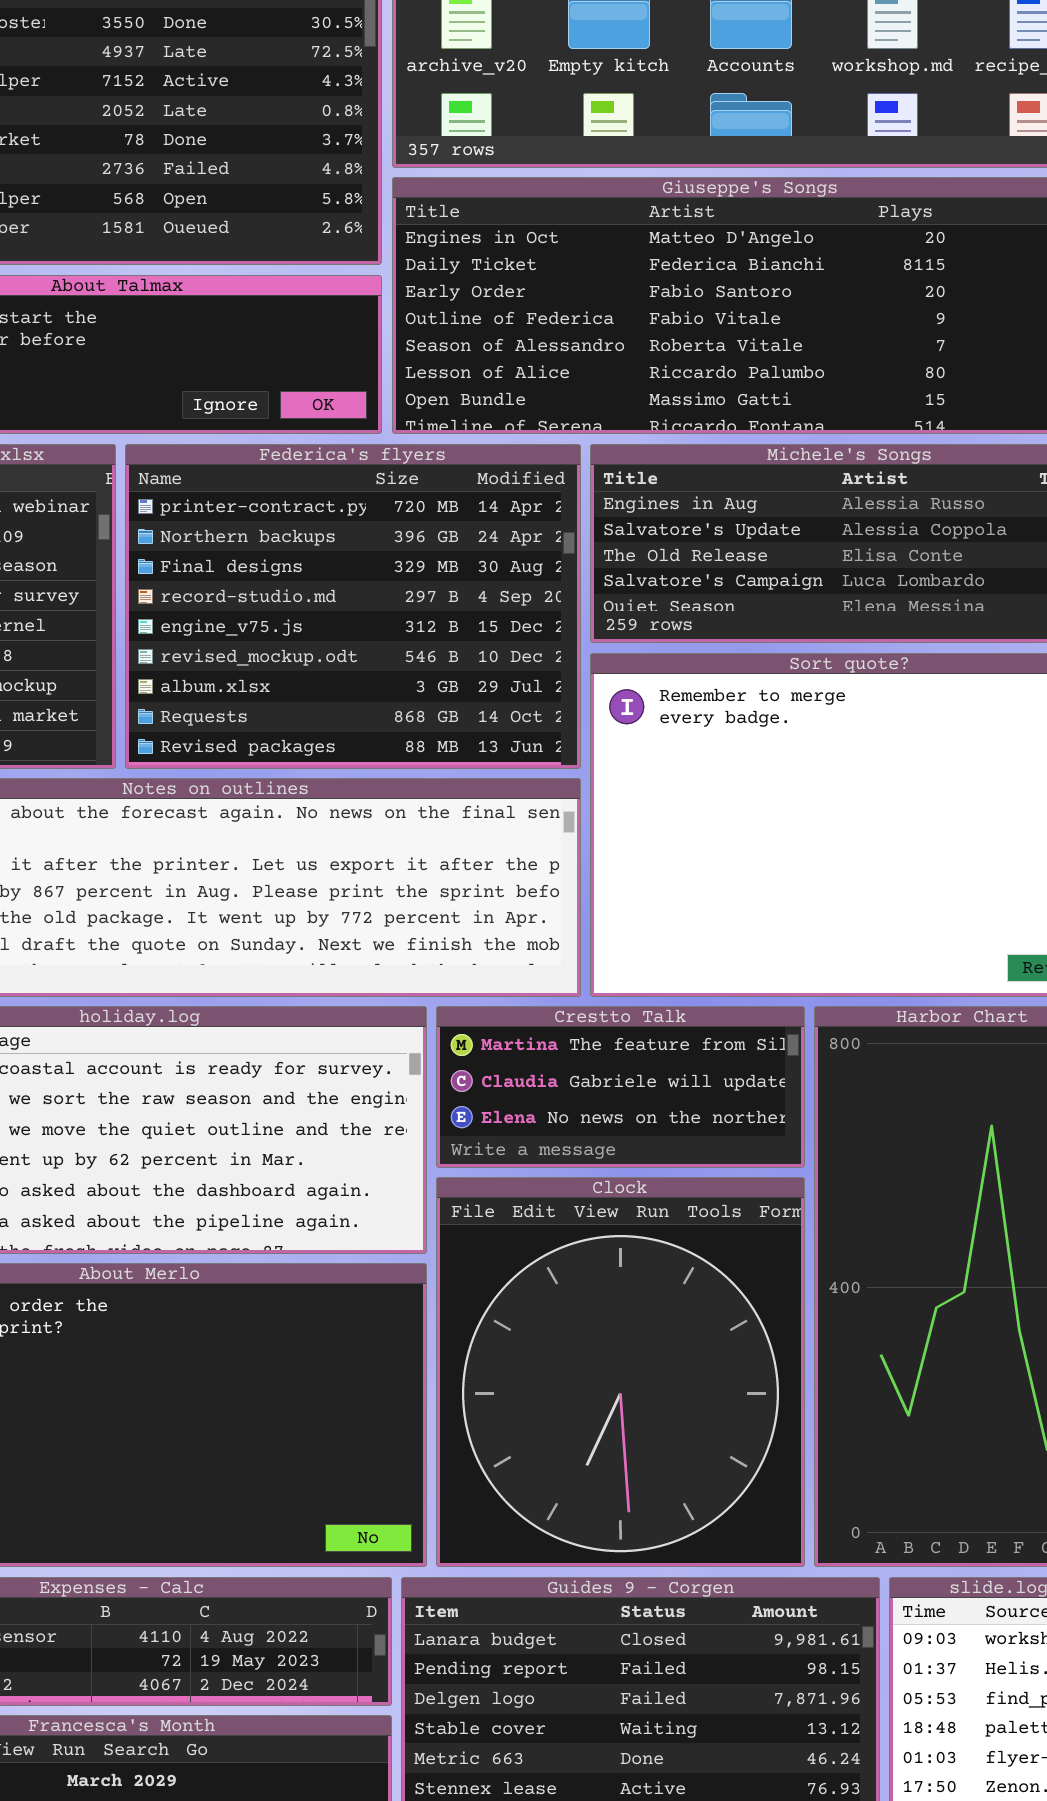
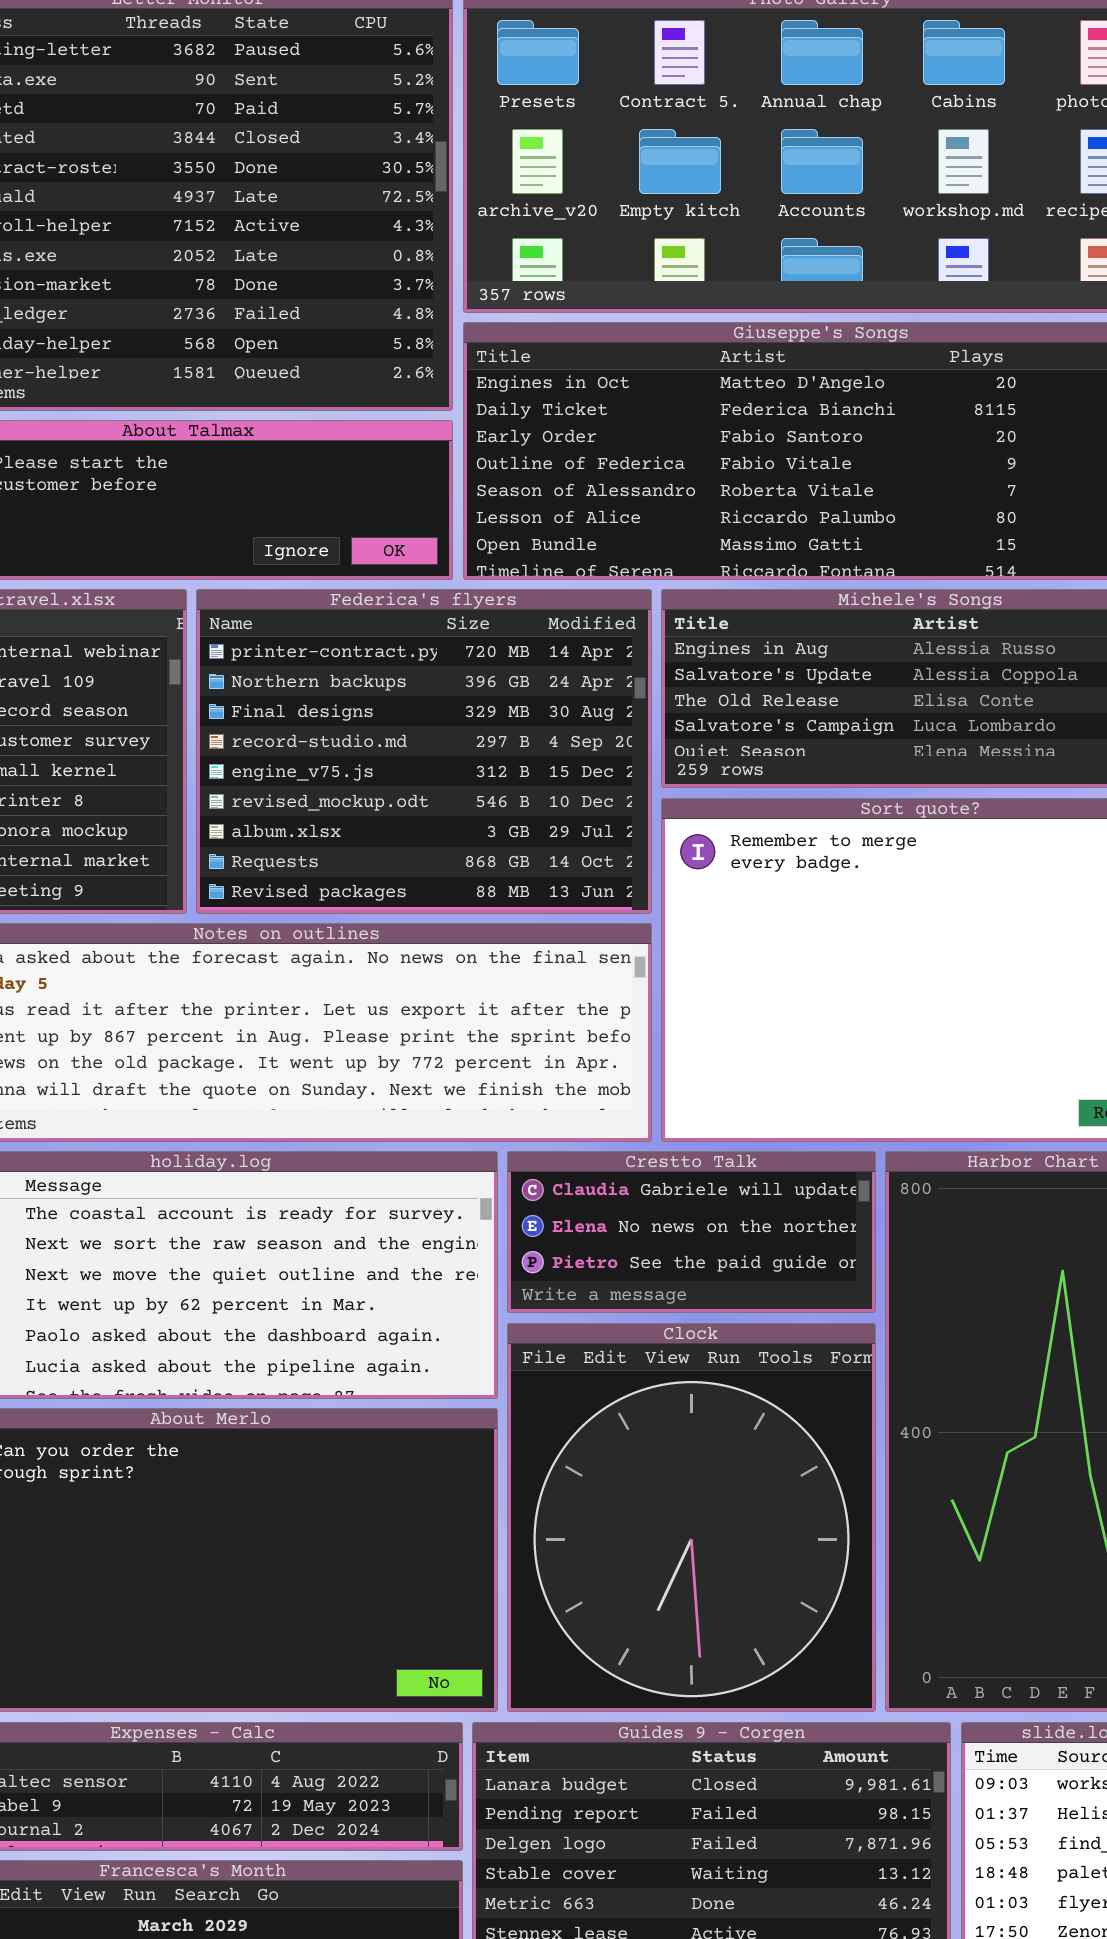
Crestto Talk: [436,1006,805,1168] -> [507,1151,876,1313], scrolled down 1 row

